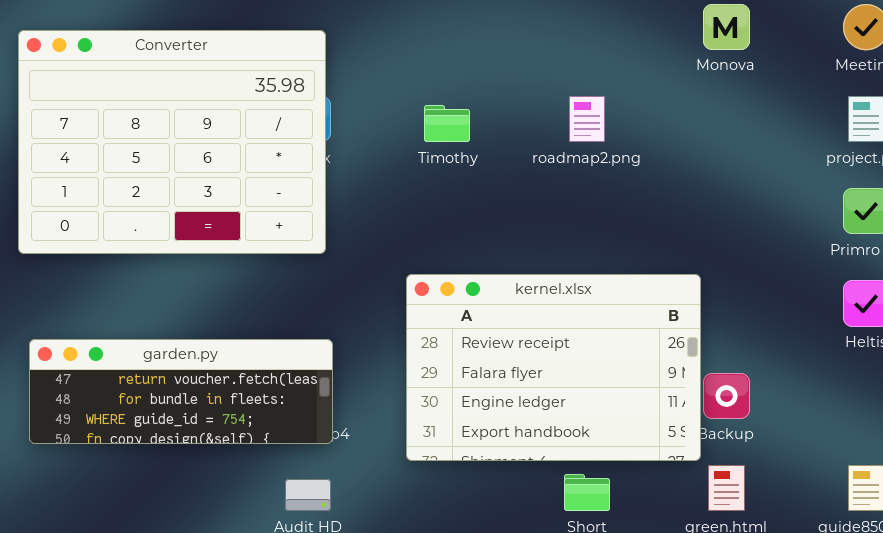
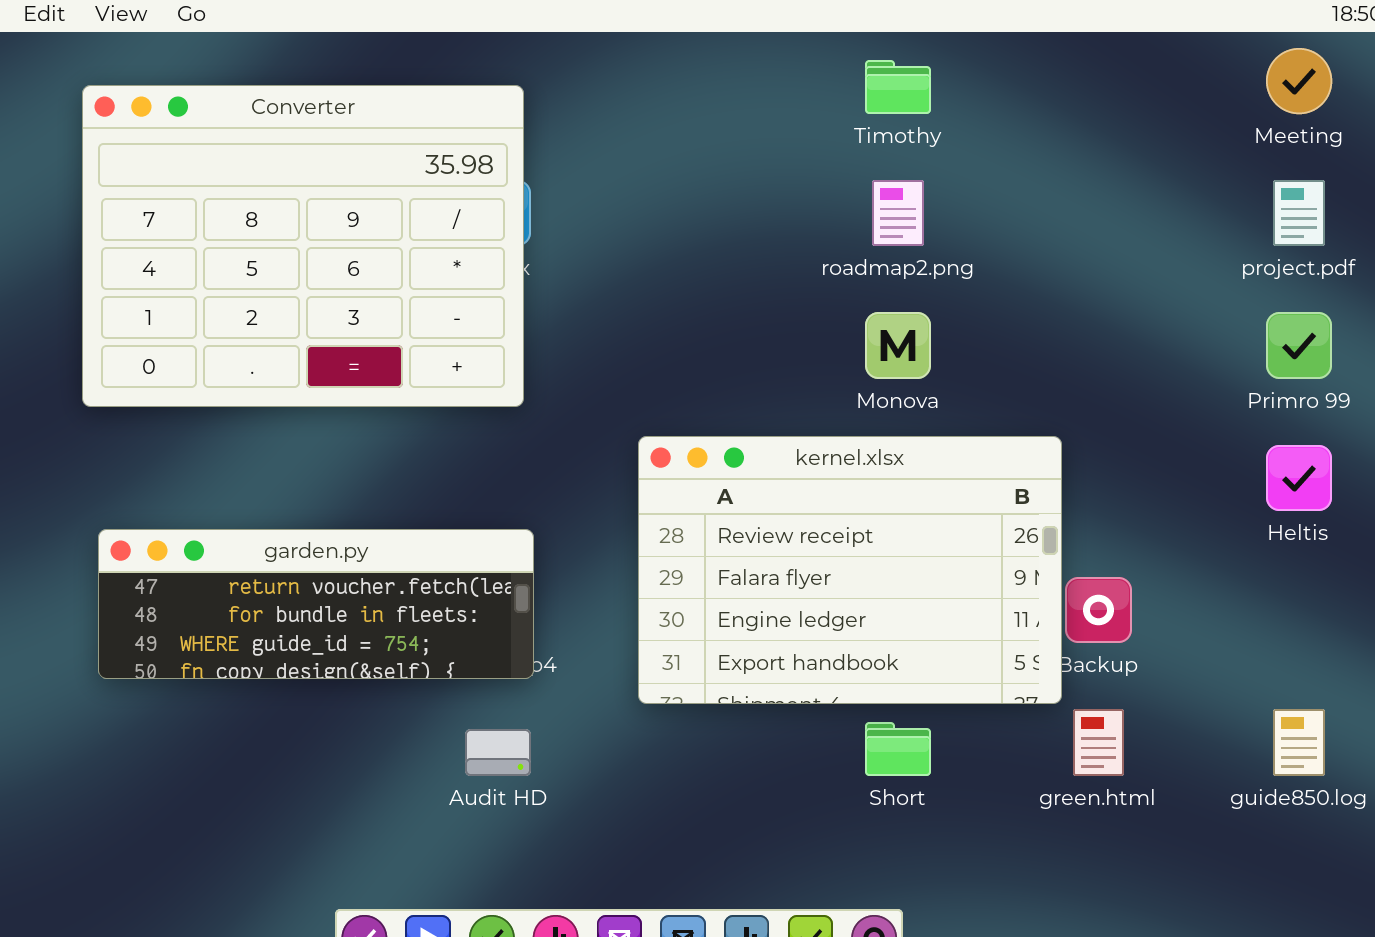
Monova: [703,4,750,50] -> [865,312,931,379], moved
Timothy: [424,105,470,142] -> [865,60,931,114], moved

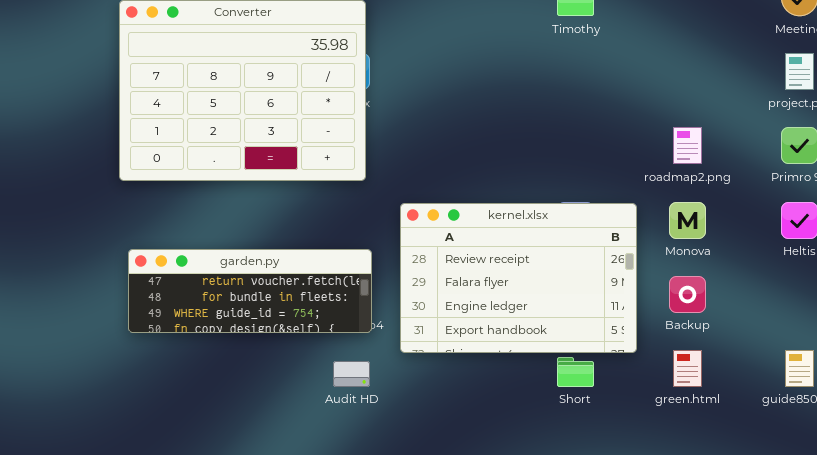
roadmap2.png: [872,180,924,246] -> [673,127,702,164], moved
Monova: [865,312,931,379] -> [669,202,706,239], moved
kernel.xlsx: [638,436,1062,704] -> [400,203,637,353], moved

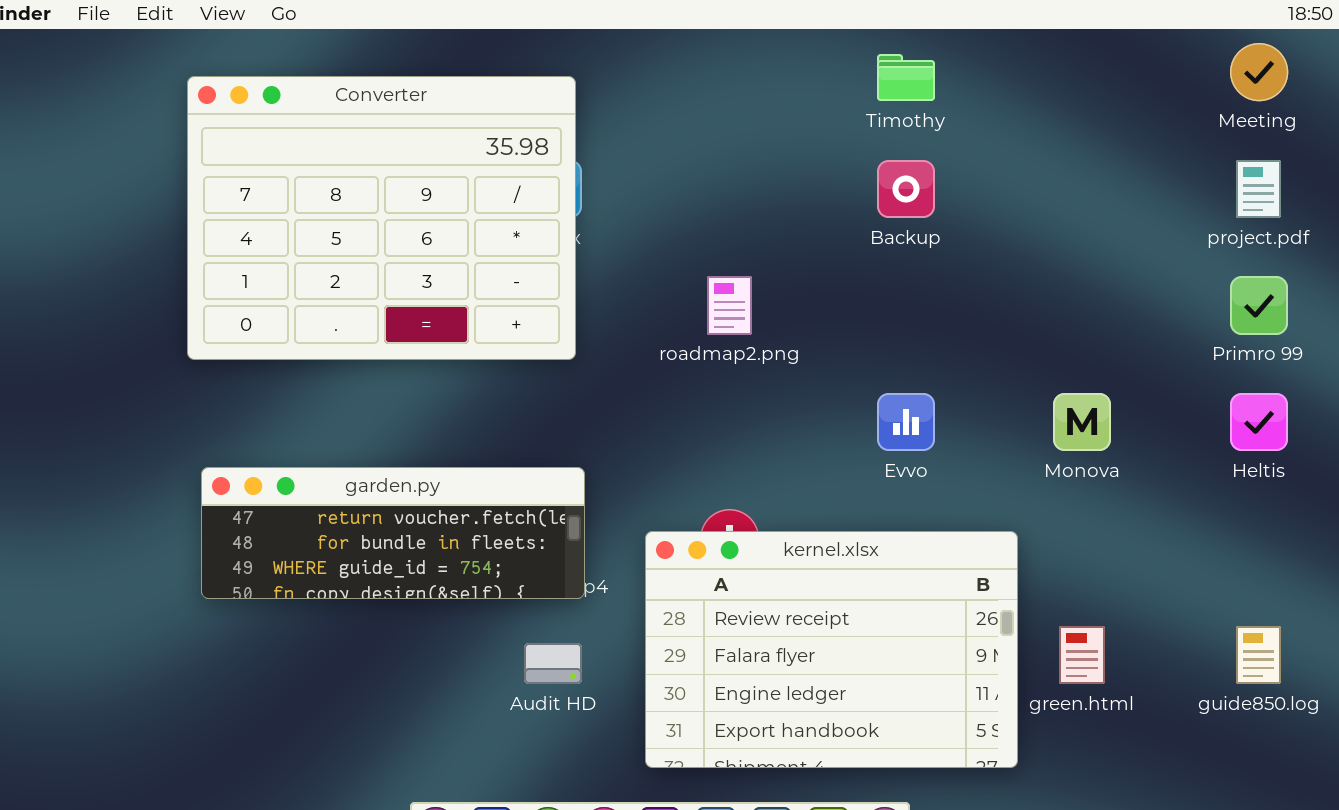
roadmap2.png: [673,127,702,164] -> [707,276,752,335], moved
kernel.xlsx: [400,203,637,353] -> [645,531,1018,768], moved
Backup: [669,276,706,313] -> [877,160,935,218], moved

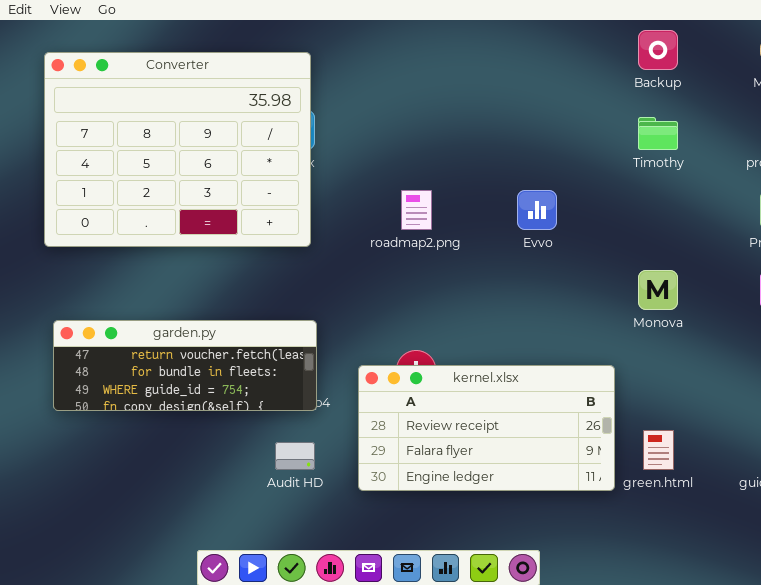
Timothy: [877,54,935,101] -> [638,117,678,150], moved
Backup: [877,160,935,218] -> [638,30,678,70], moved
Evvo: [877,393,935,451] -> [517,190,557,230], moved
kernel.xlsx: [645,531,1018,768] -> [358,365,615,491], resized

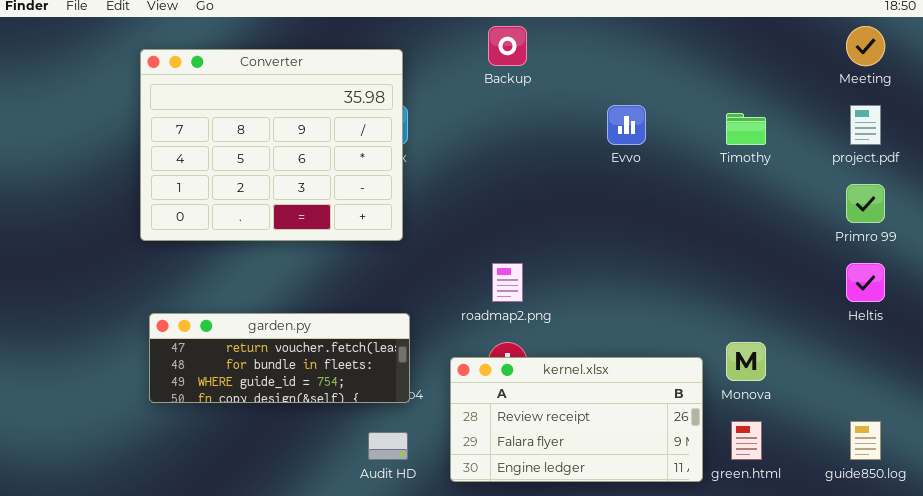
Backup: [638,30,678,70] -> [488,26,527,66], moved
roadmap2.png: [401,190,432,230] -> [492,263,523,302], moved
Evvo: [517,190,557,230] -> [607,105,646,145], moved
Monova: [638,270,678,310] -> [726,342,766,381], moved

